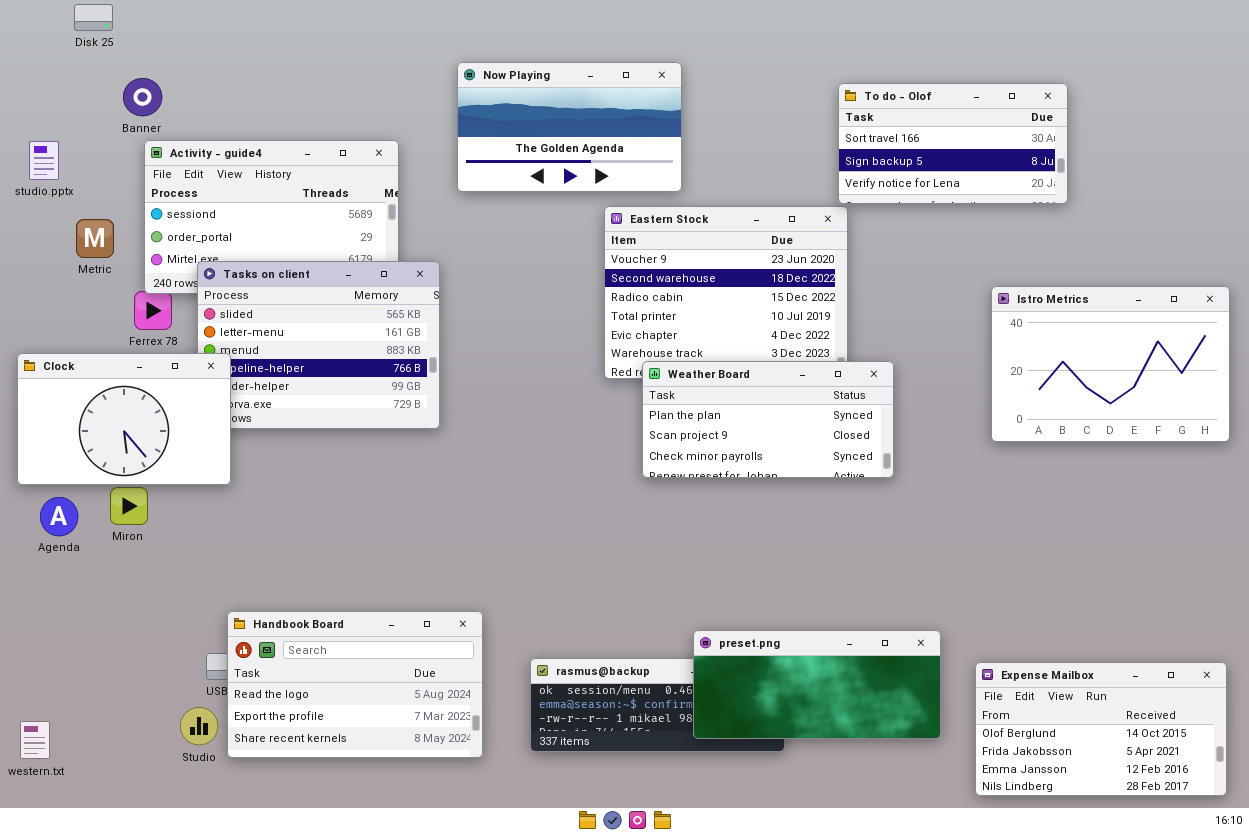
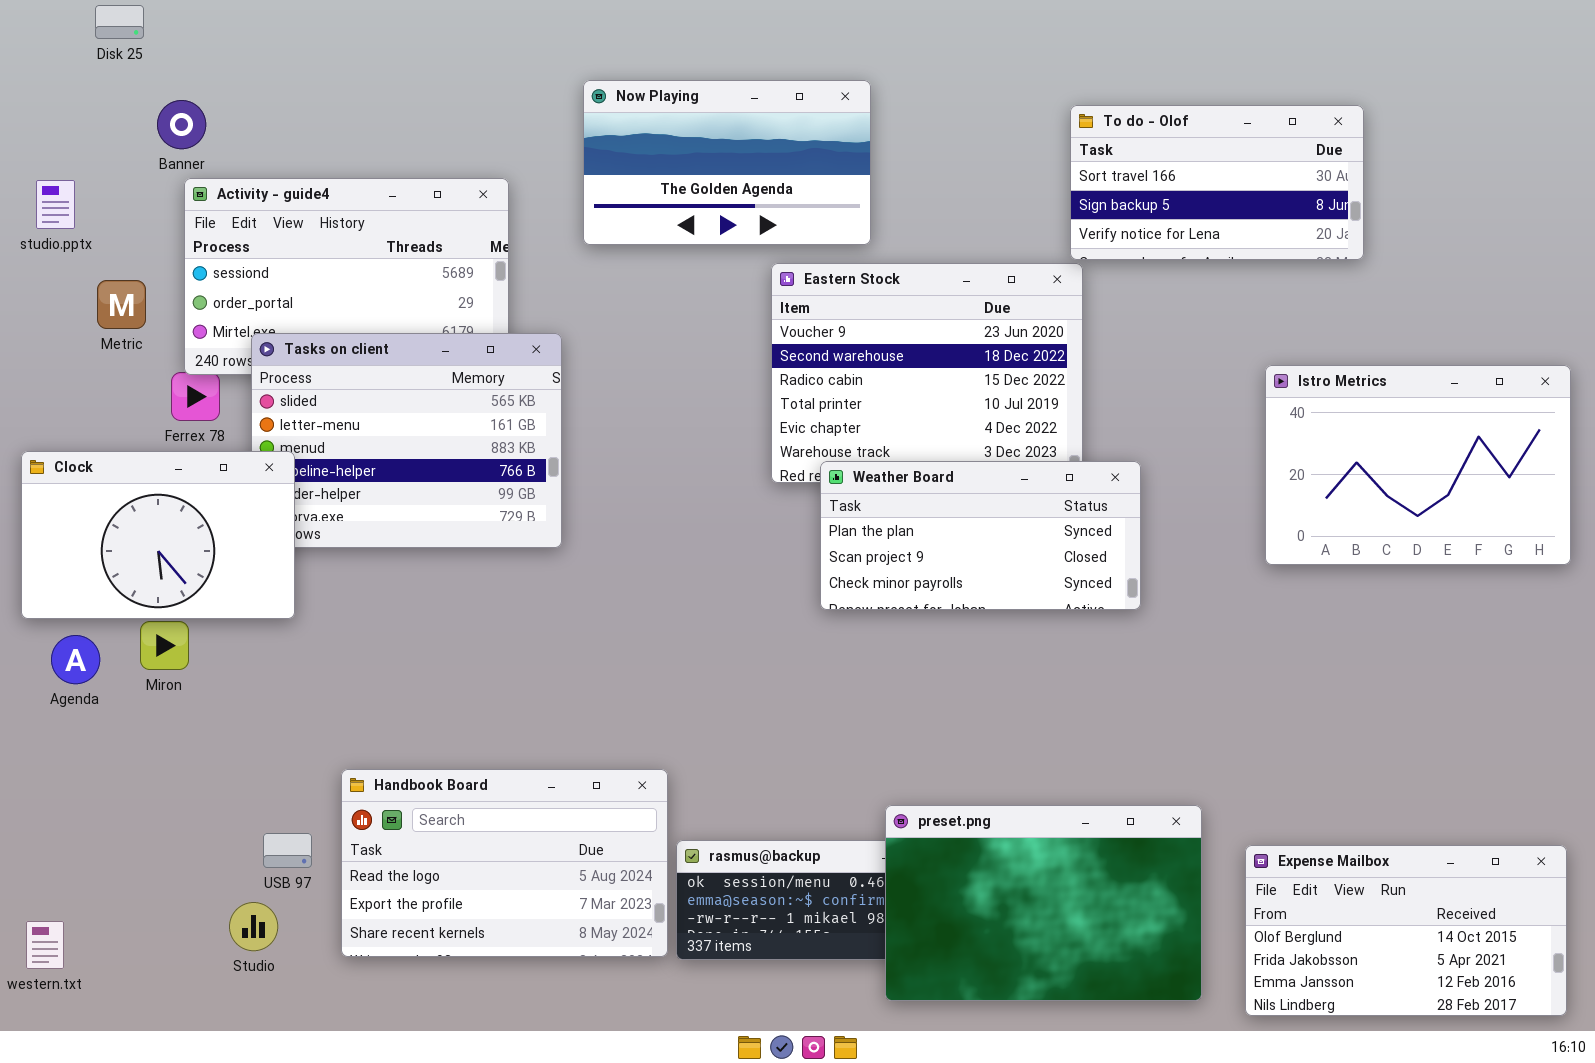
Handbook Board: [227,611,483,758] -> [341,769,668,957], moved
preset.png: [693,630,941,739] -> [885,805,1202,1001], resized

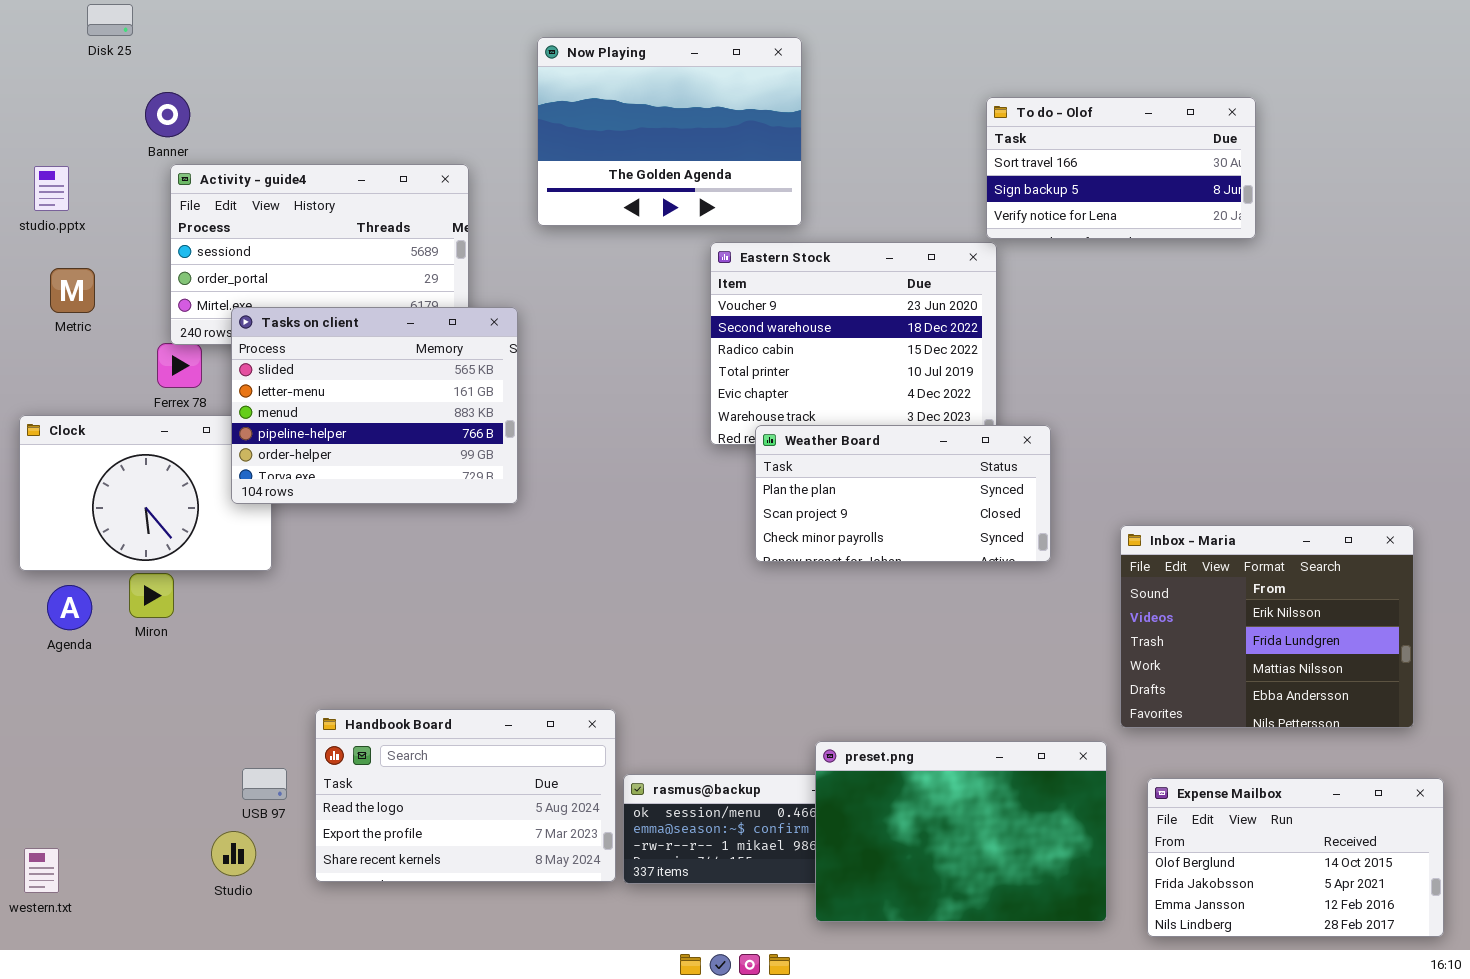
Now Playing: [583,80,871,245] -> [537,37,802,226], resized
Metric: [97,280,146,329] -> [50,268,95,313], moved
Tasks on client: [251,333,562,548] -> [231,307,518,504], raised
Istro Metrics: [1265,365,1571,565] -> none, closed
Inbox - Maria: none -> [1120,525,1414,728], opened

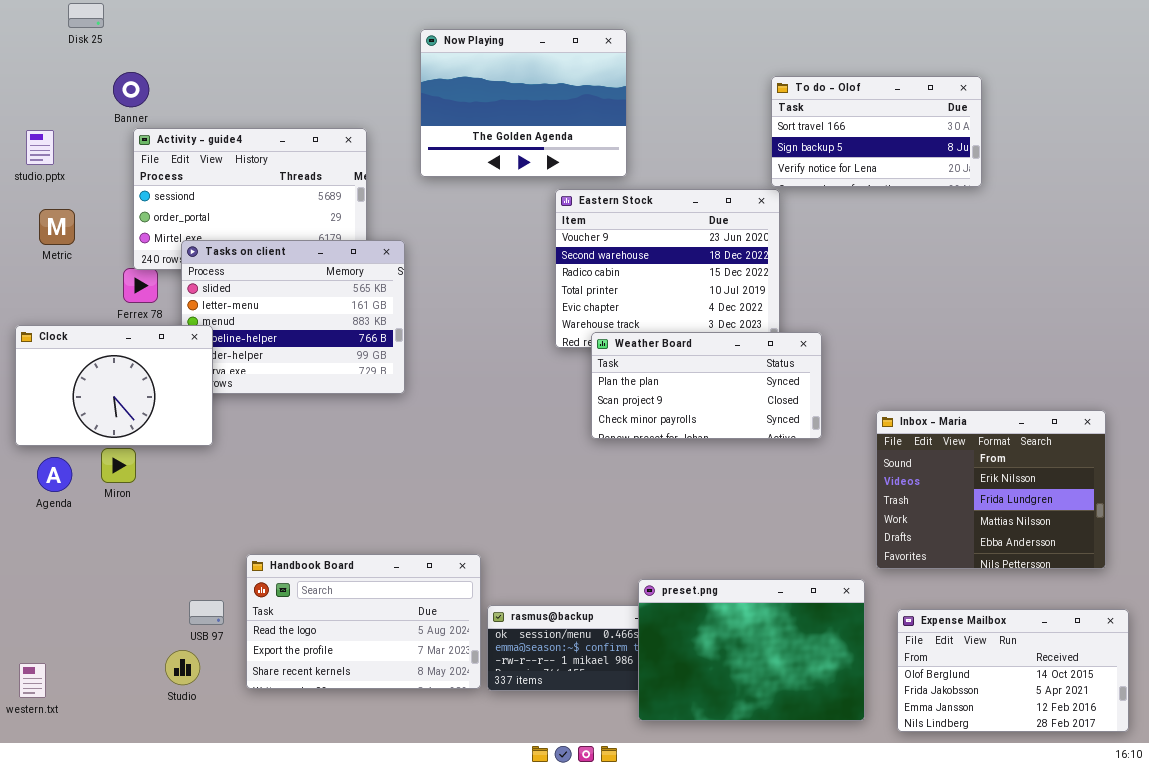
Clock: [19,415,272,571] -> [15,325,213,446], raised

